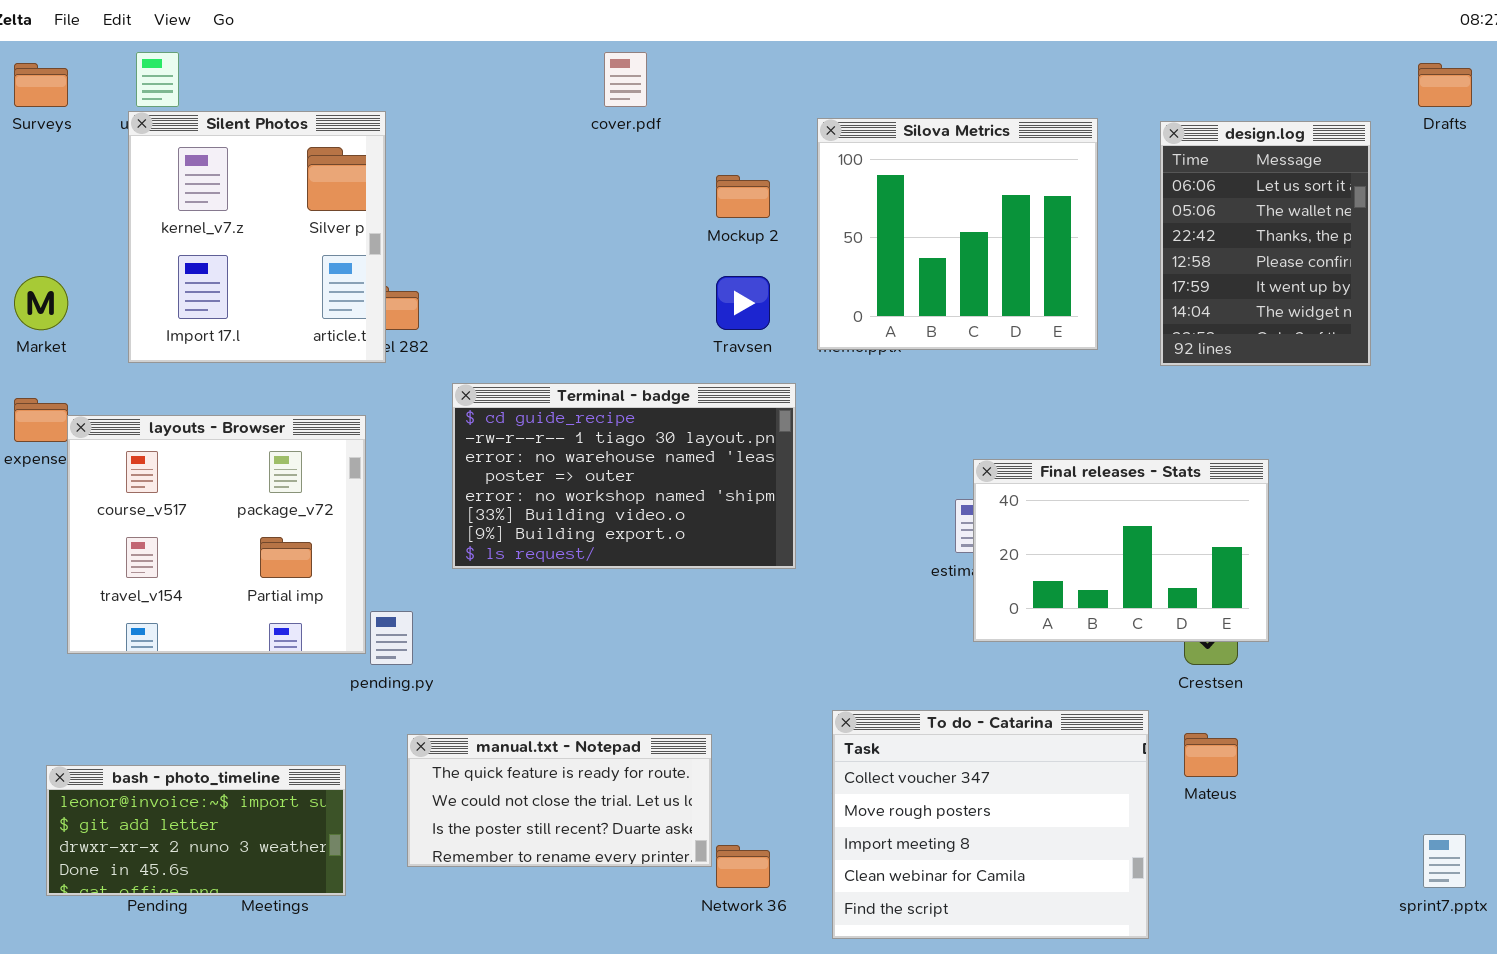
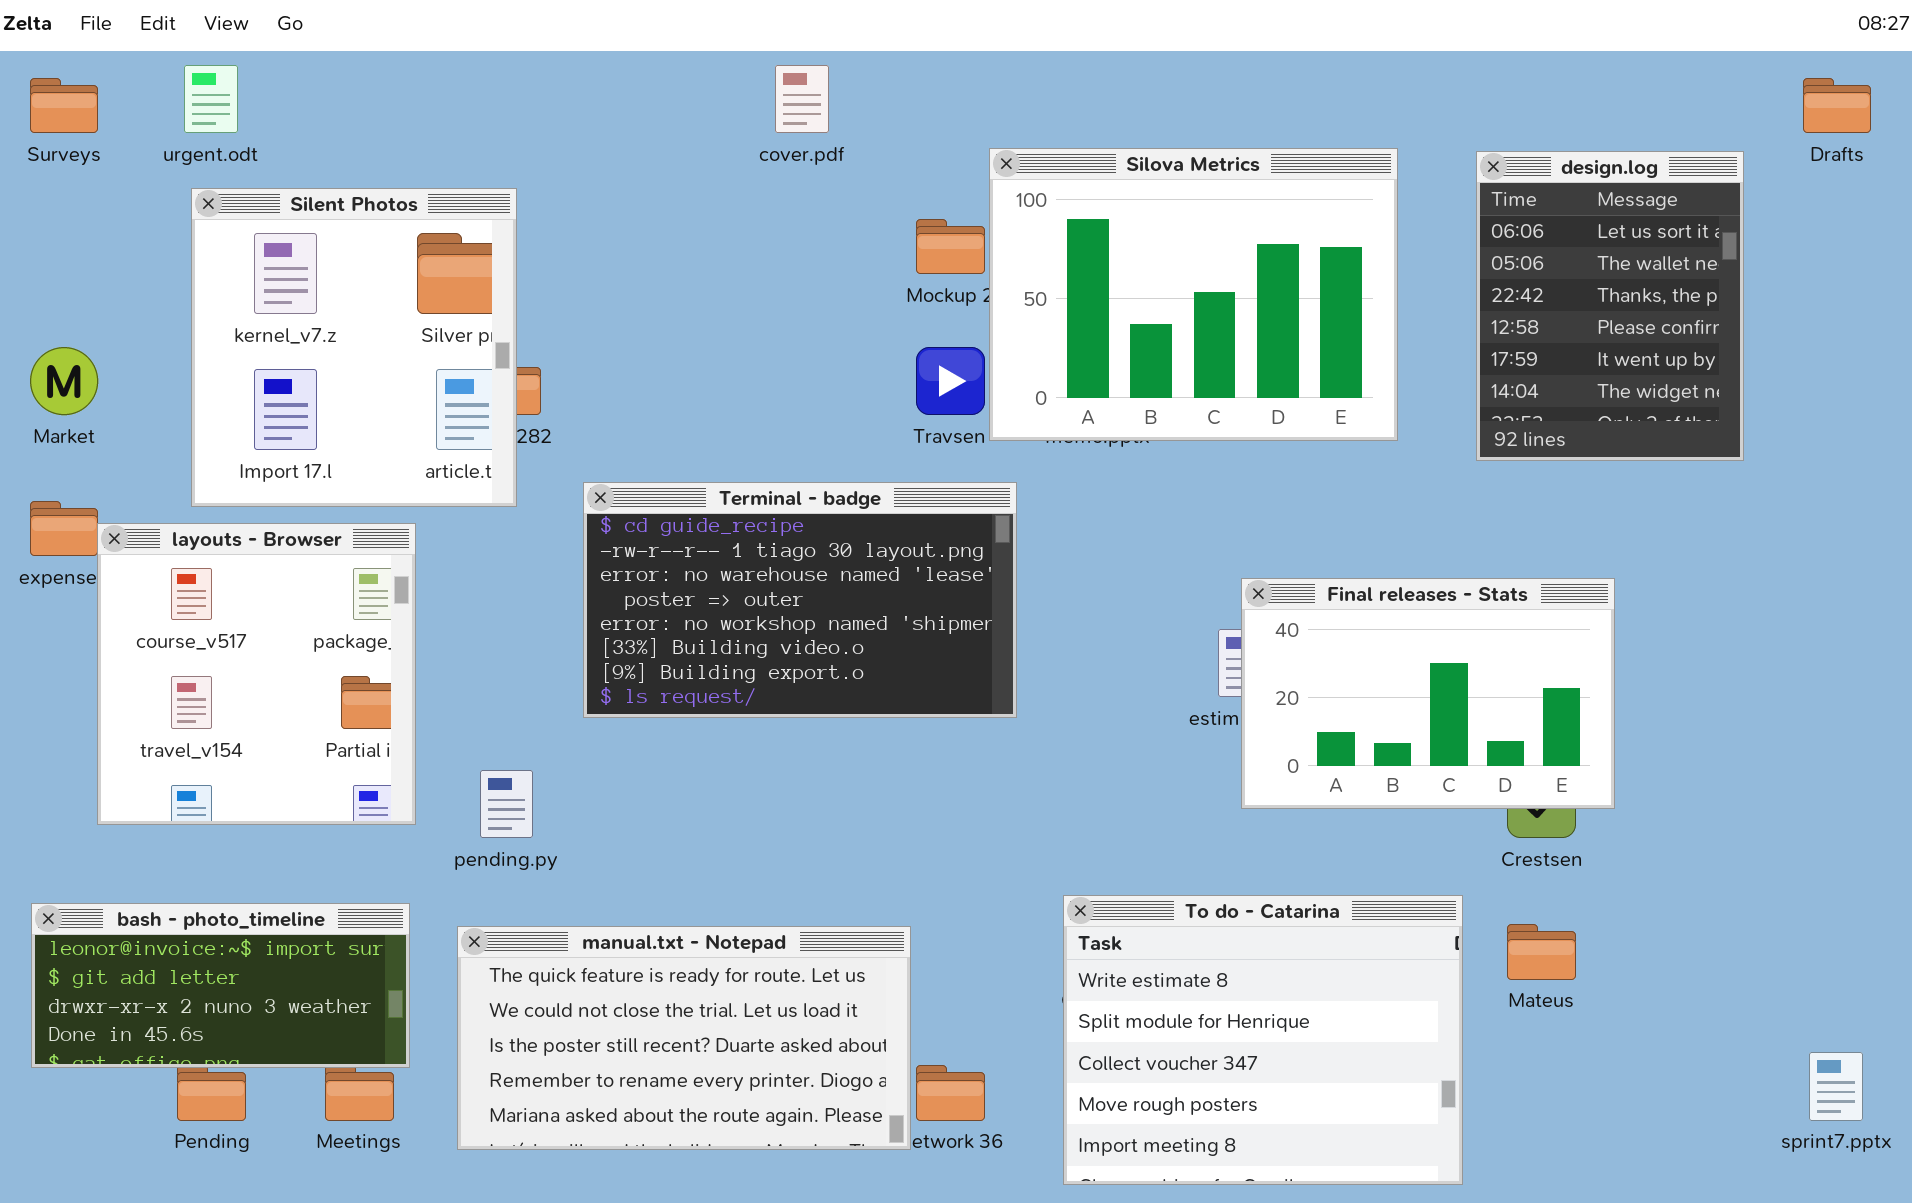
Silent Photos: [128,111,386,363] -> [191,188,517,507], moved
Silova Metrics: [817,118,1098,350] -> [989,148,1398,441], resized
layouts - Browser: [67,415,366,654] -> [97,523,416,825], resized
To do - Catarina: [832,710,1149,939] -> [1063,895,1463,1185], scrolled up 2 rows
manual.txt - Notepad: [407,734,712,867] -> [457,926,911,1150], resized
bash - photo_timeline: [46,765,346,896] -> [31,903,410,1068], moved

